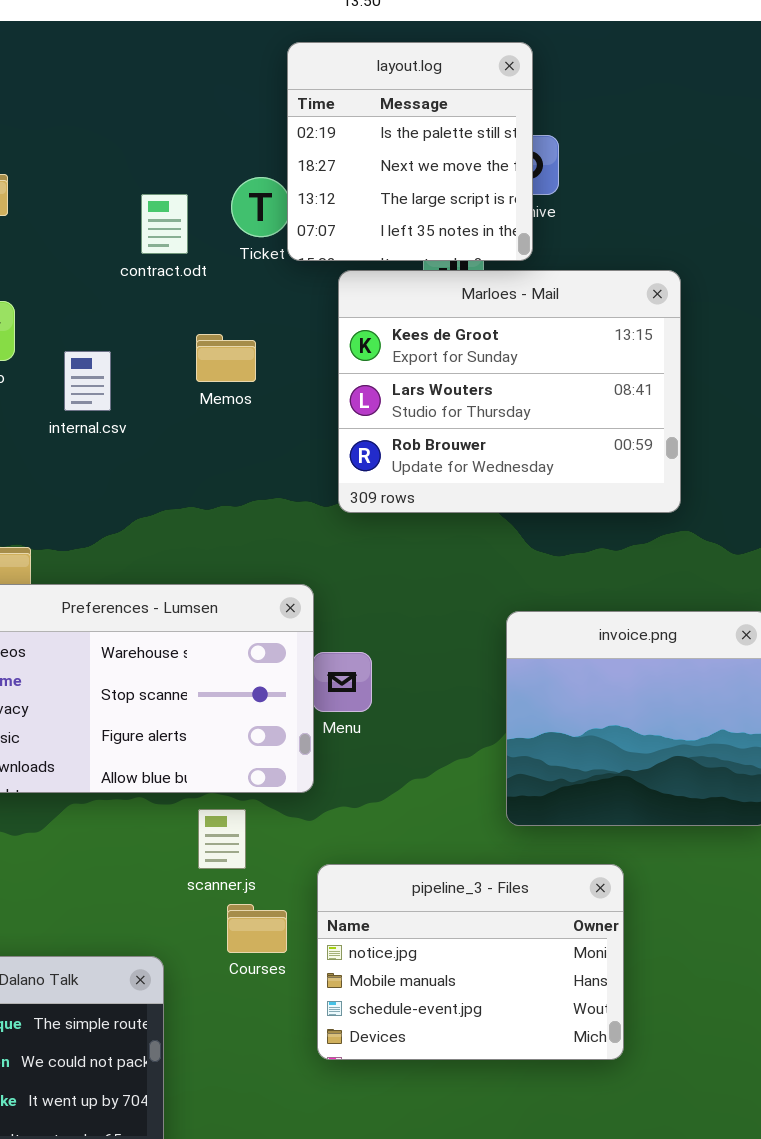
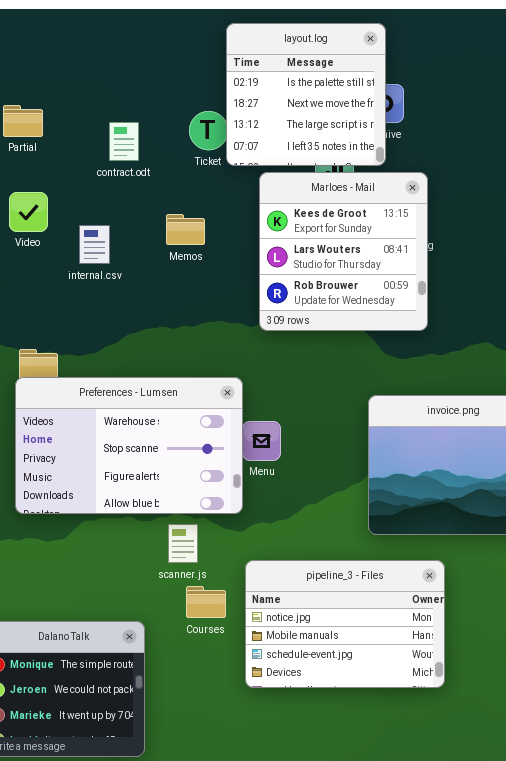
contract.odt: [141,194,188,254] -> [109,122,139,161], moved
Marloes - Mail: [338,270,681,513] -> [259,172,428,331], resized

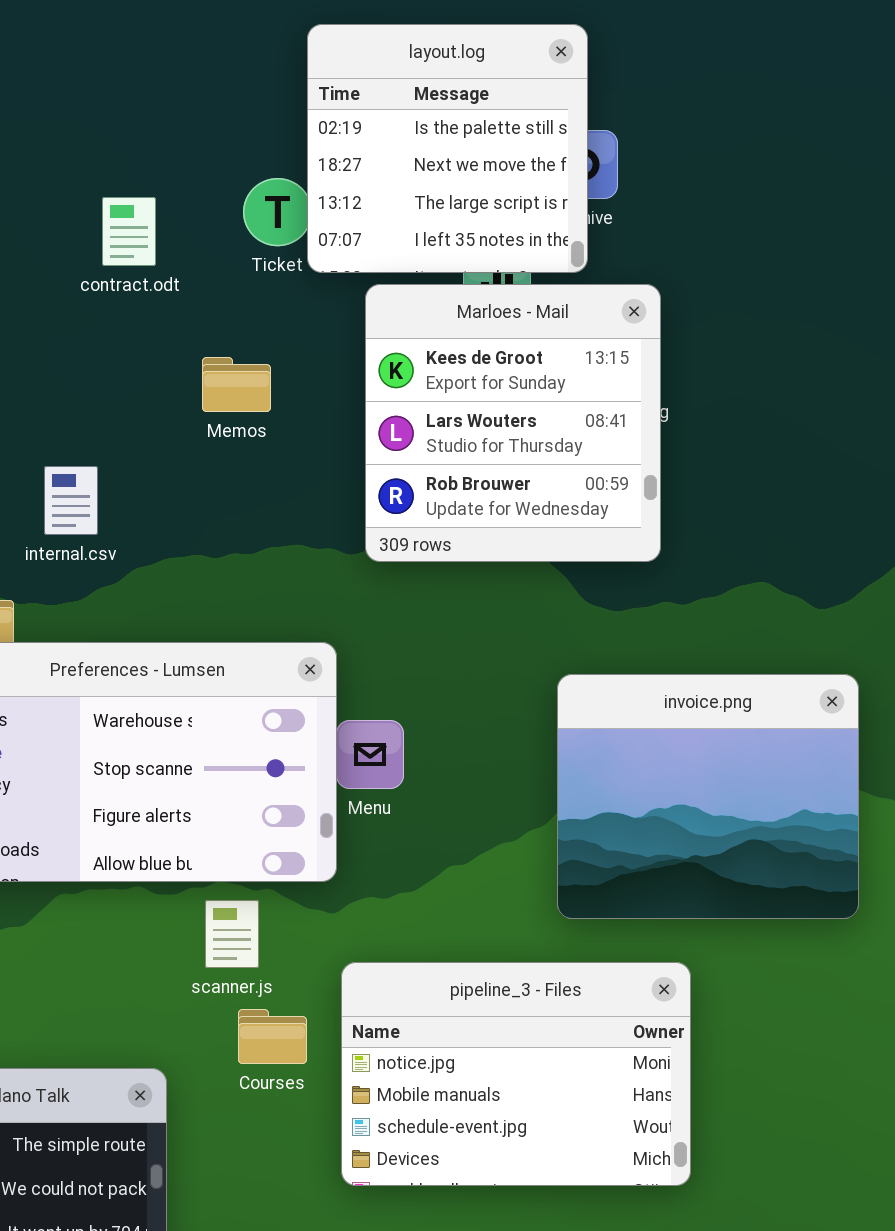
internal.csv: [79,225,110,264] -> [44,466,98,535], moved

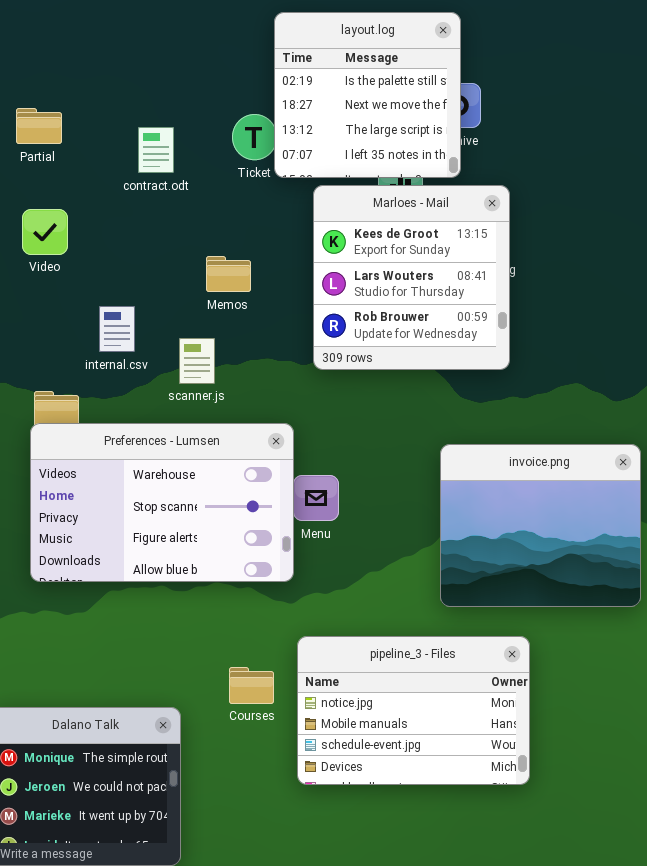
Memos: [202,357,271,412] -> [206,256,251,292], moved
scanner.js: [205,900,259,968] -> [179,338,215,384], moved

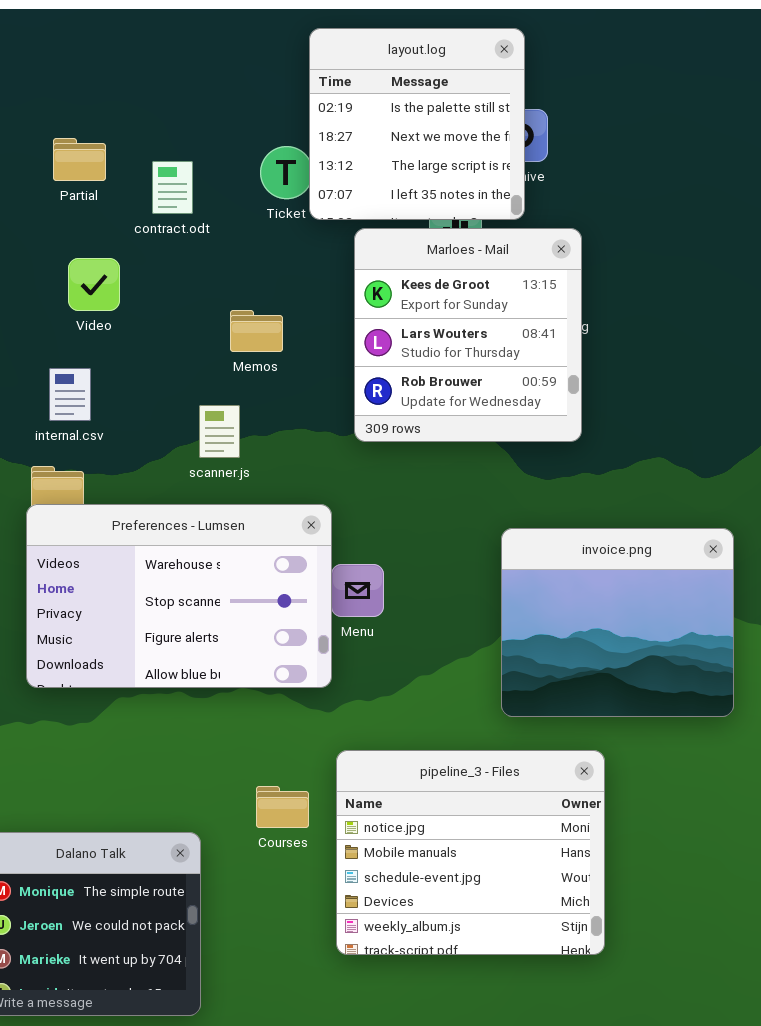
Partial: [16,108,62,144] -> [53,138,106,181], moved
Video: [22,209,68,255] -> [68,258,120,311], moved
internal.csv: [99,306,135,352] -> [49,368,91,421], moved
pipeline_3 - Files: [297,636,530,785] -> [336,750,605,955], resized

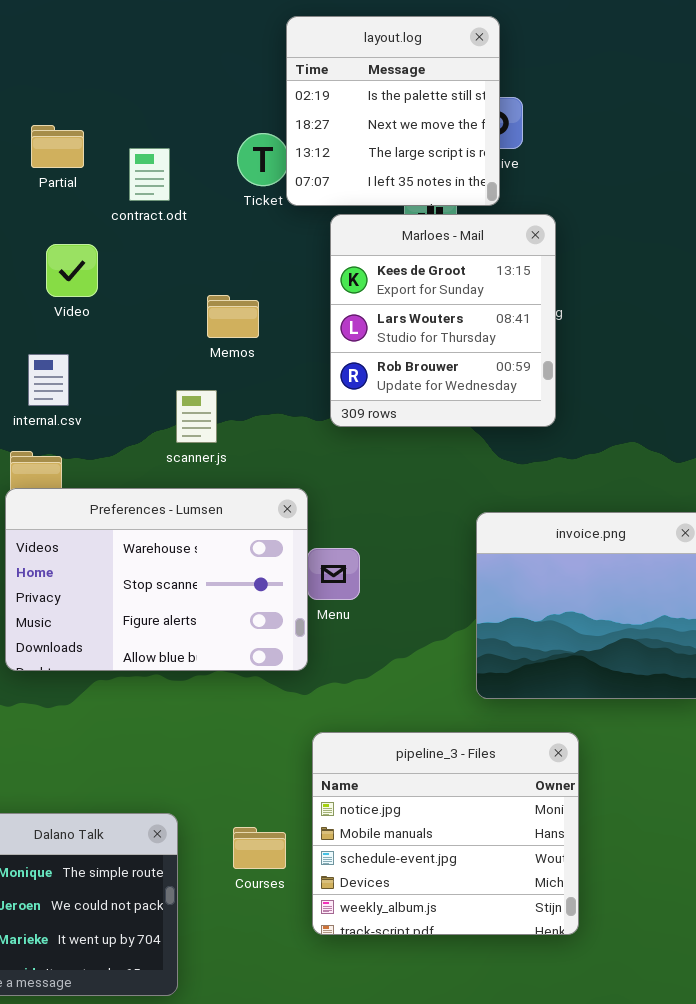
Courses: [256,786,309,828] -> [233,827,286,869], moved

